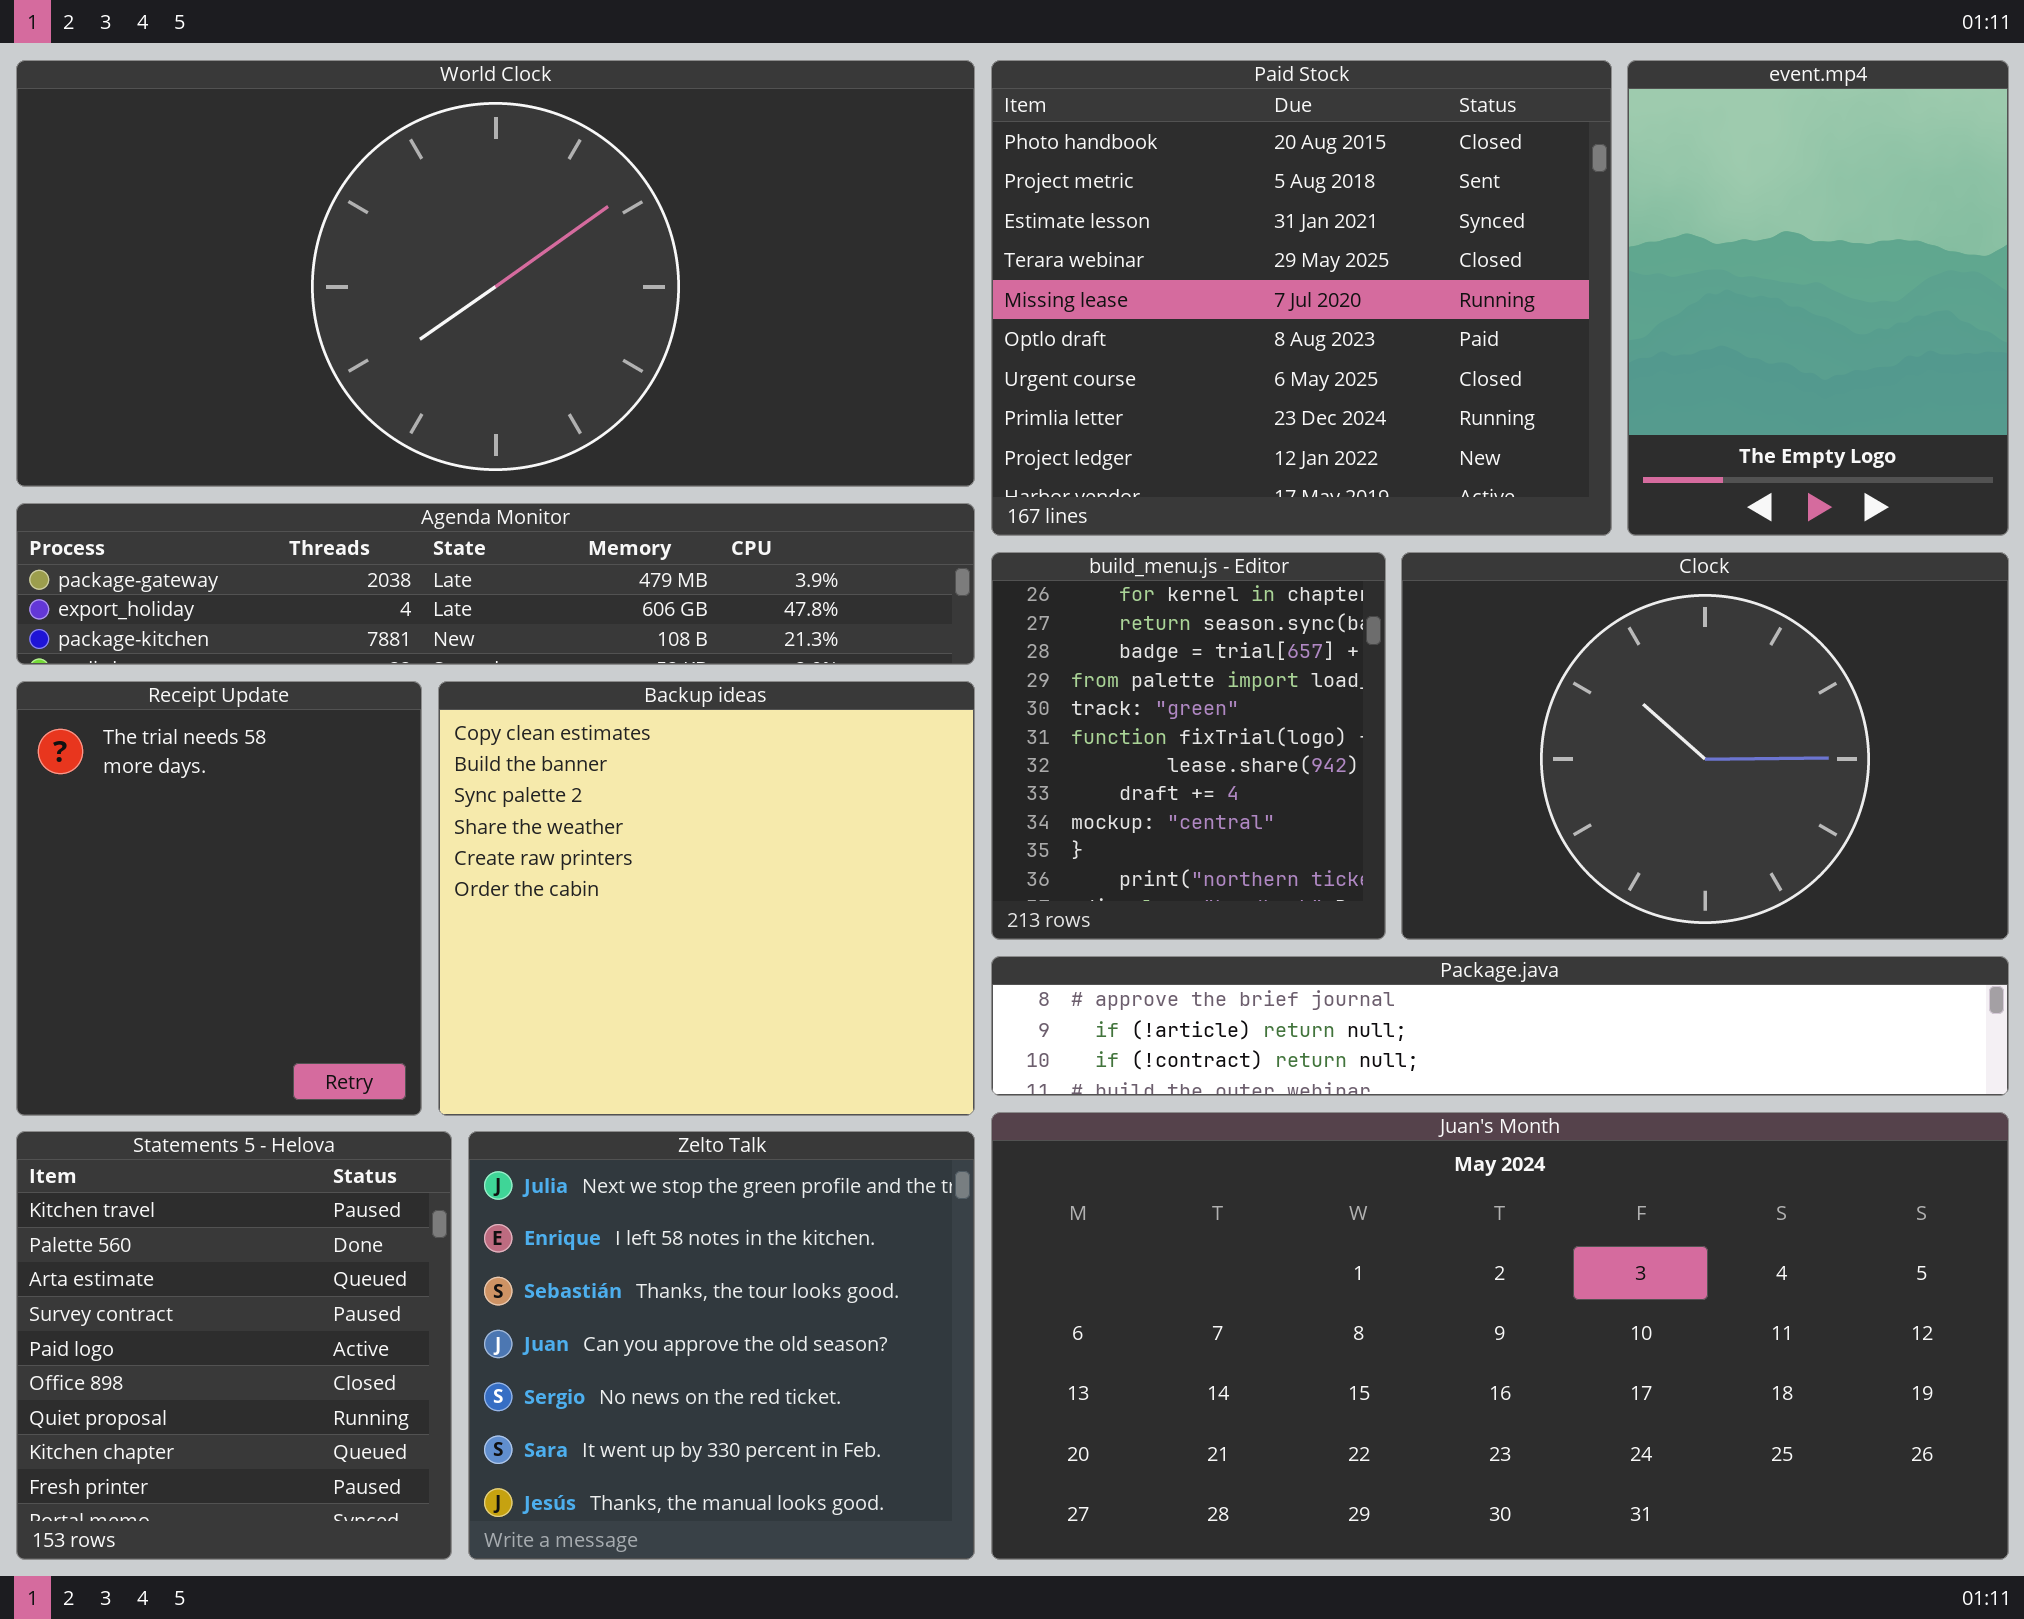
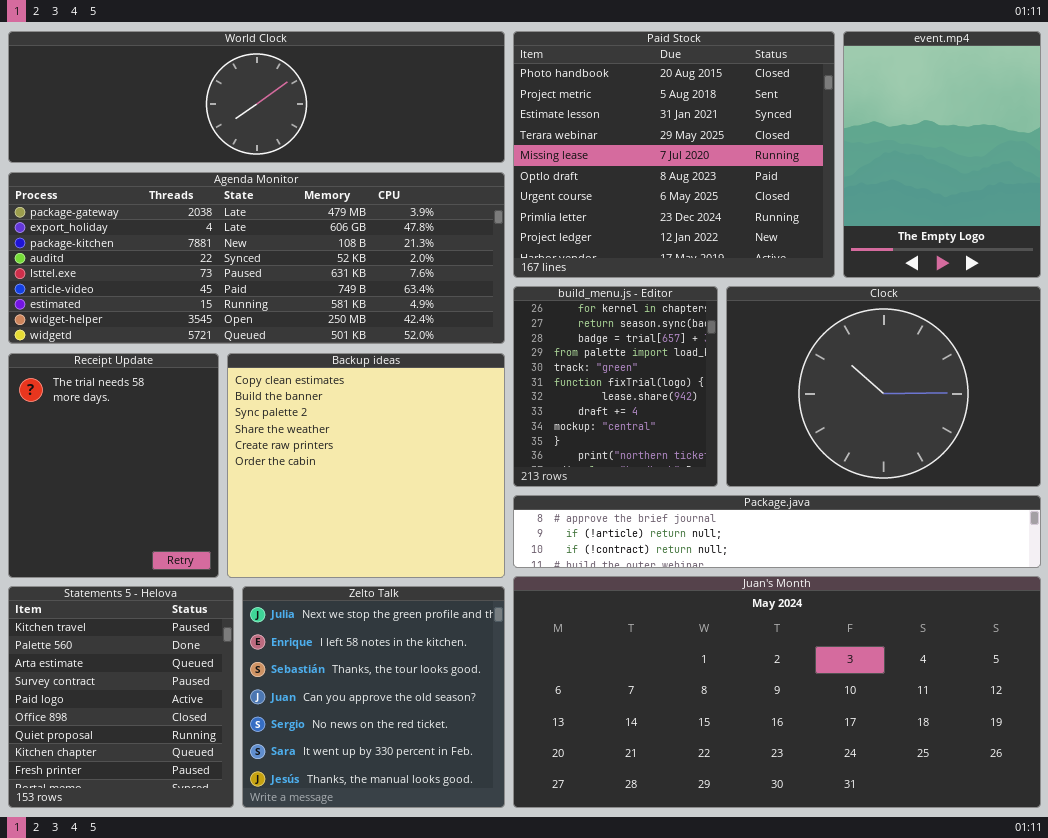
World Clock: [16,60,975,487] -> [8,31,505,163], resized
Agenda Monitor: [16,503,975,665] -> [8,172,505,344], resized

